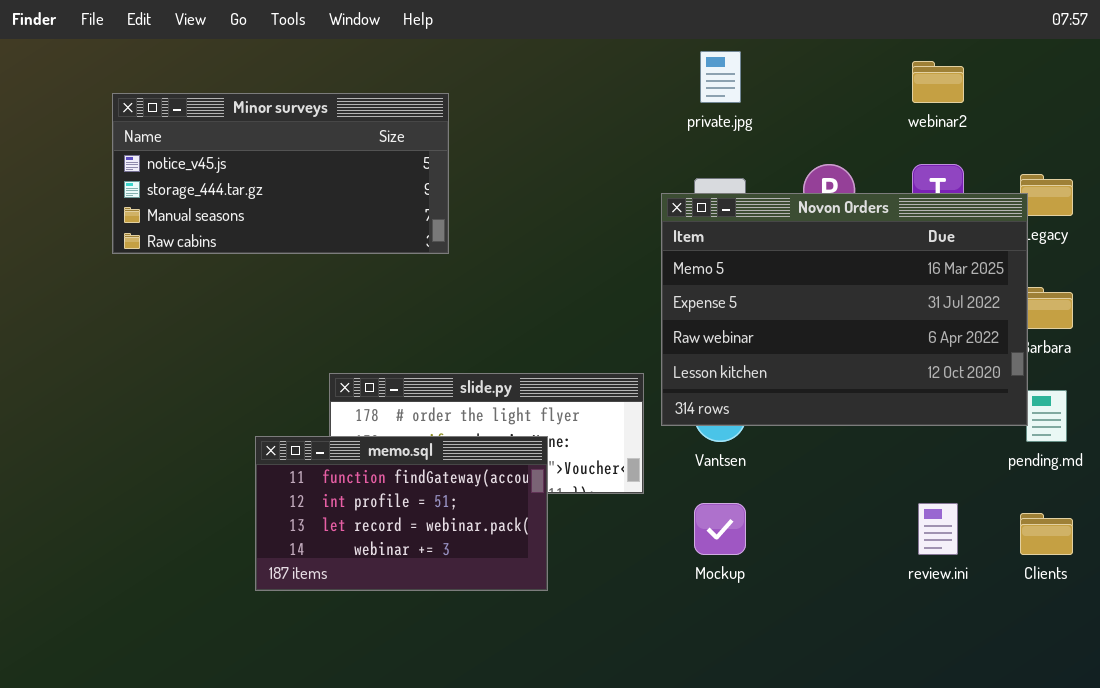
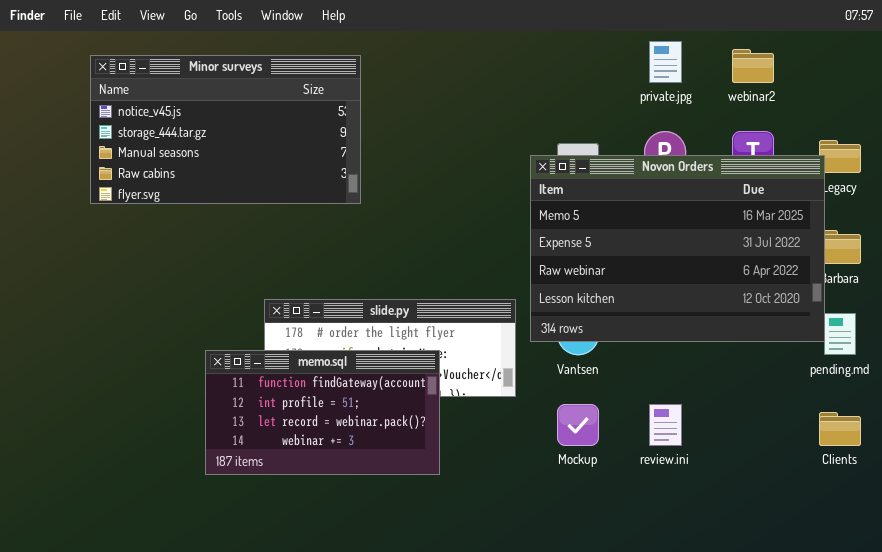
private.jpg: [700,51,741,103] -> [649,41,682,83], moved
Minor surveys: [112,93,449,254] -> [90,55,361,204], resized
review.ini: [918,503,958,555] -> [649,404,682,446], moved

